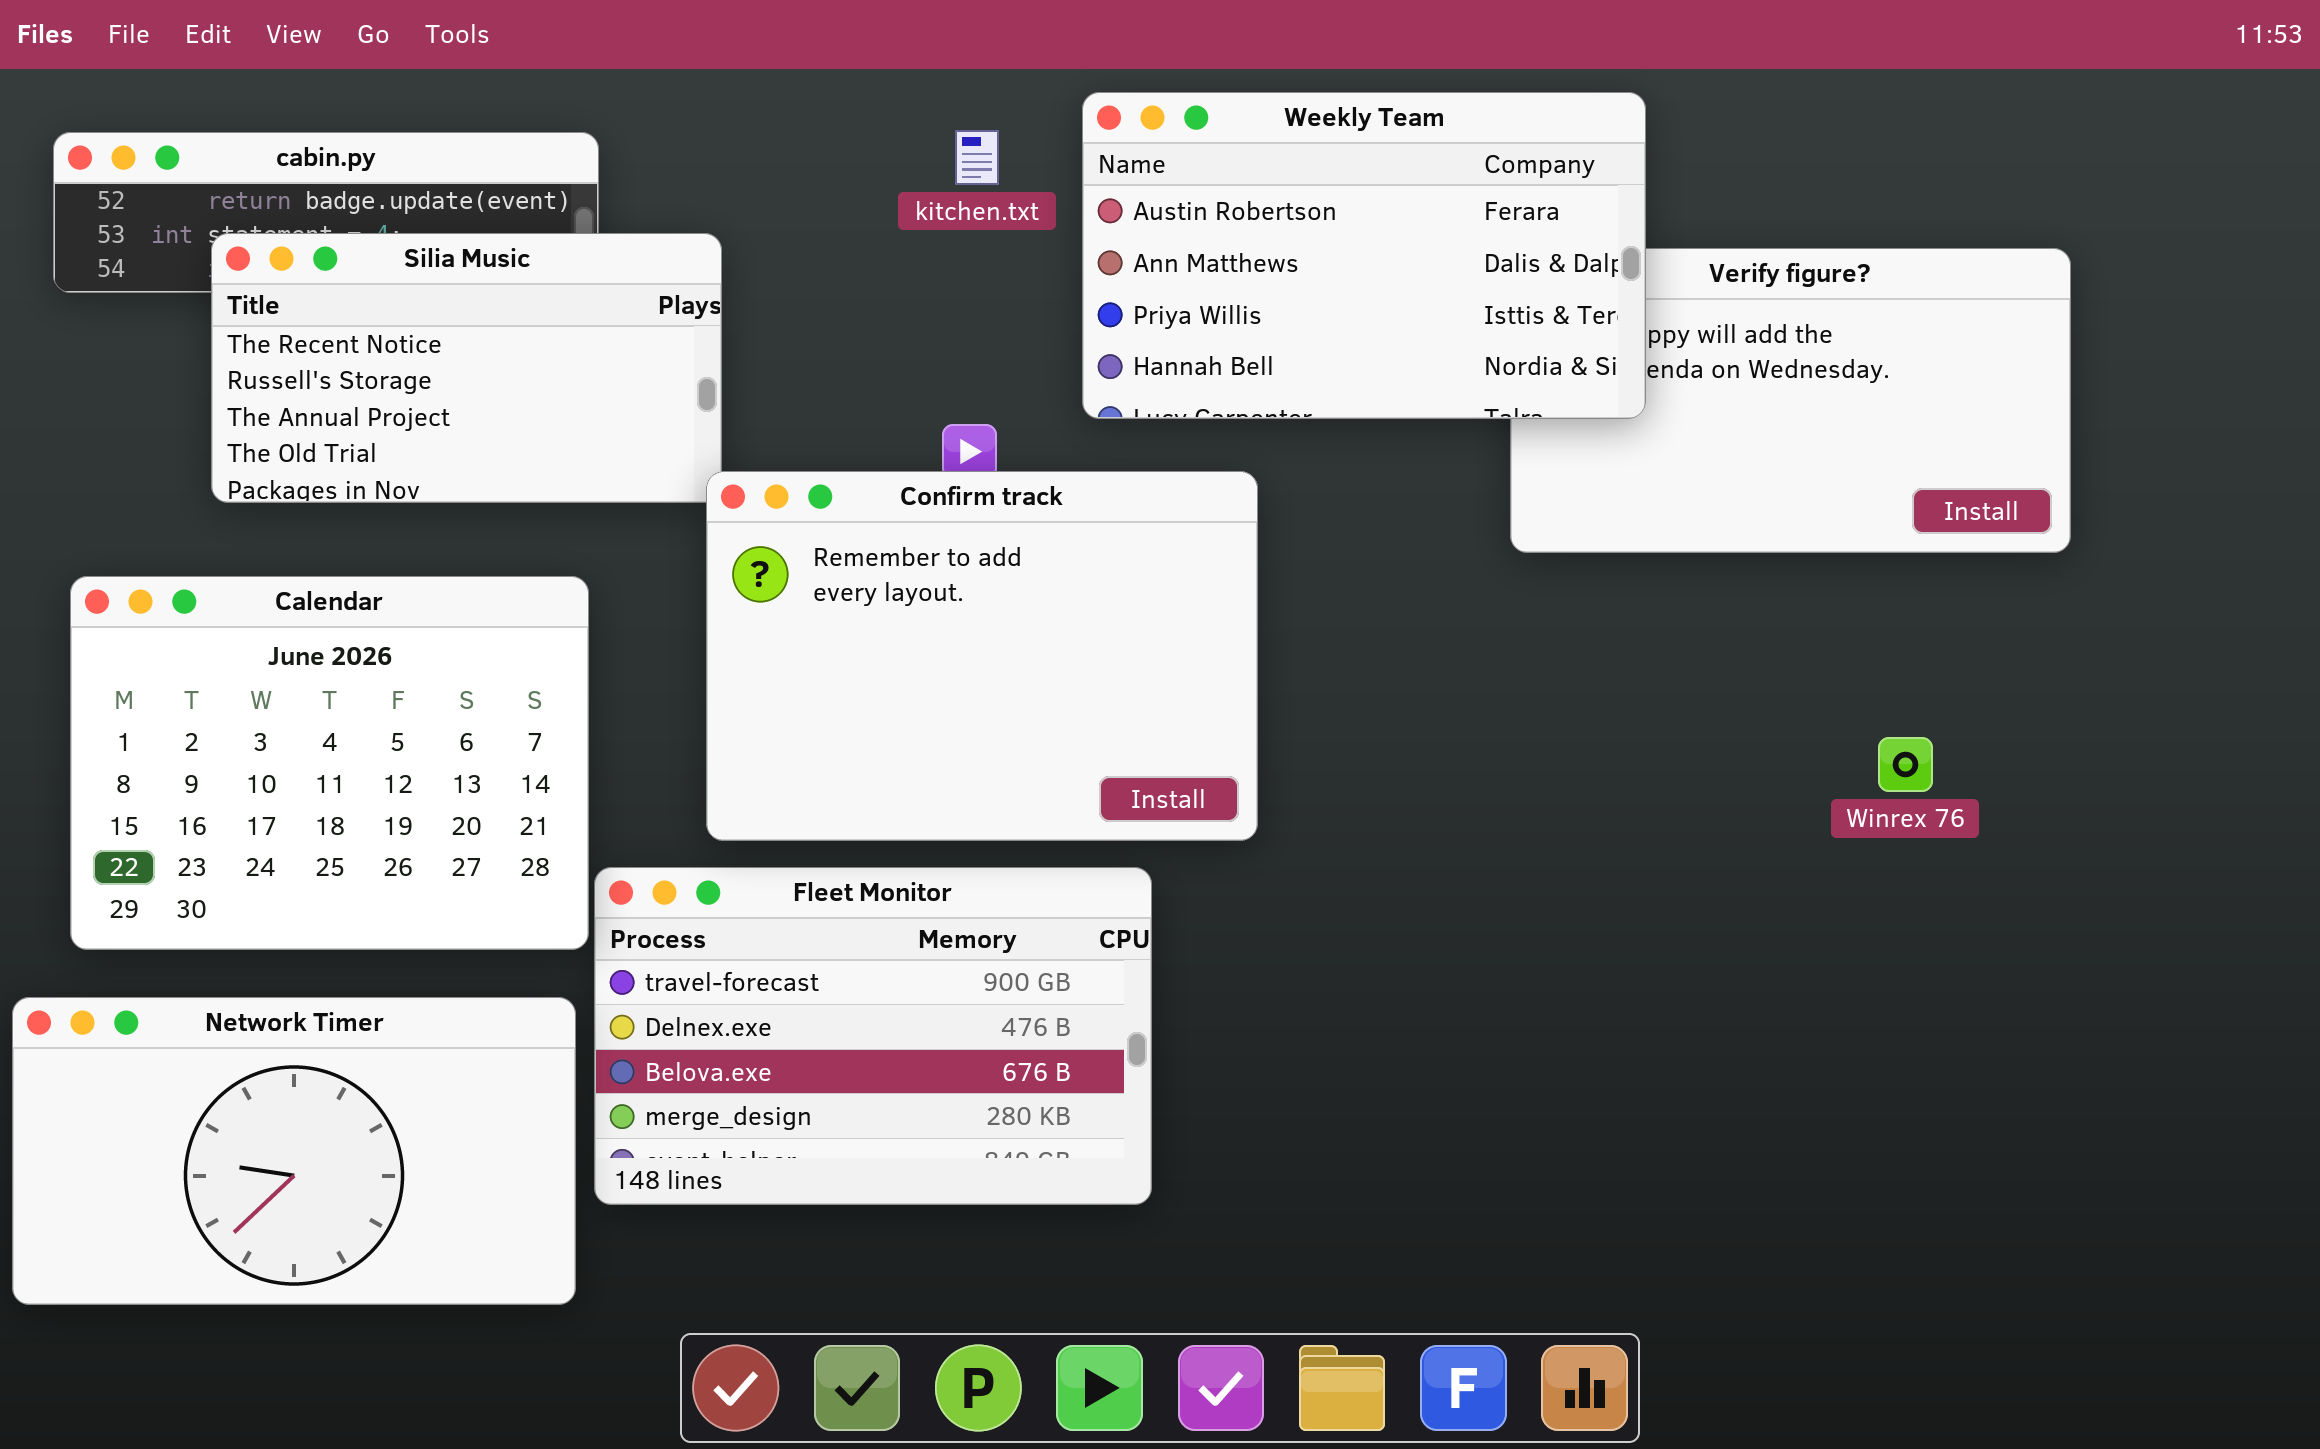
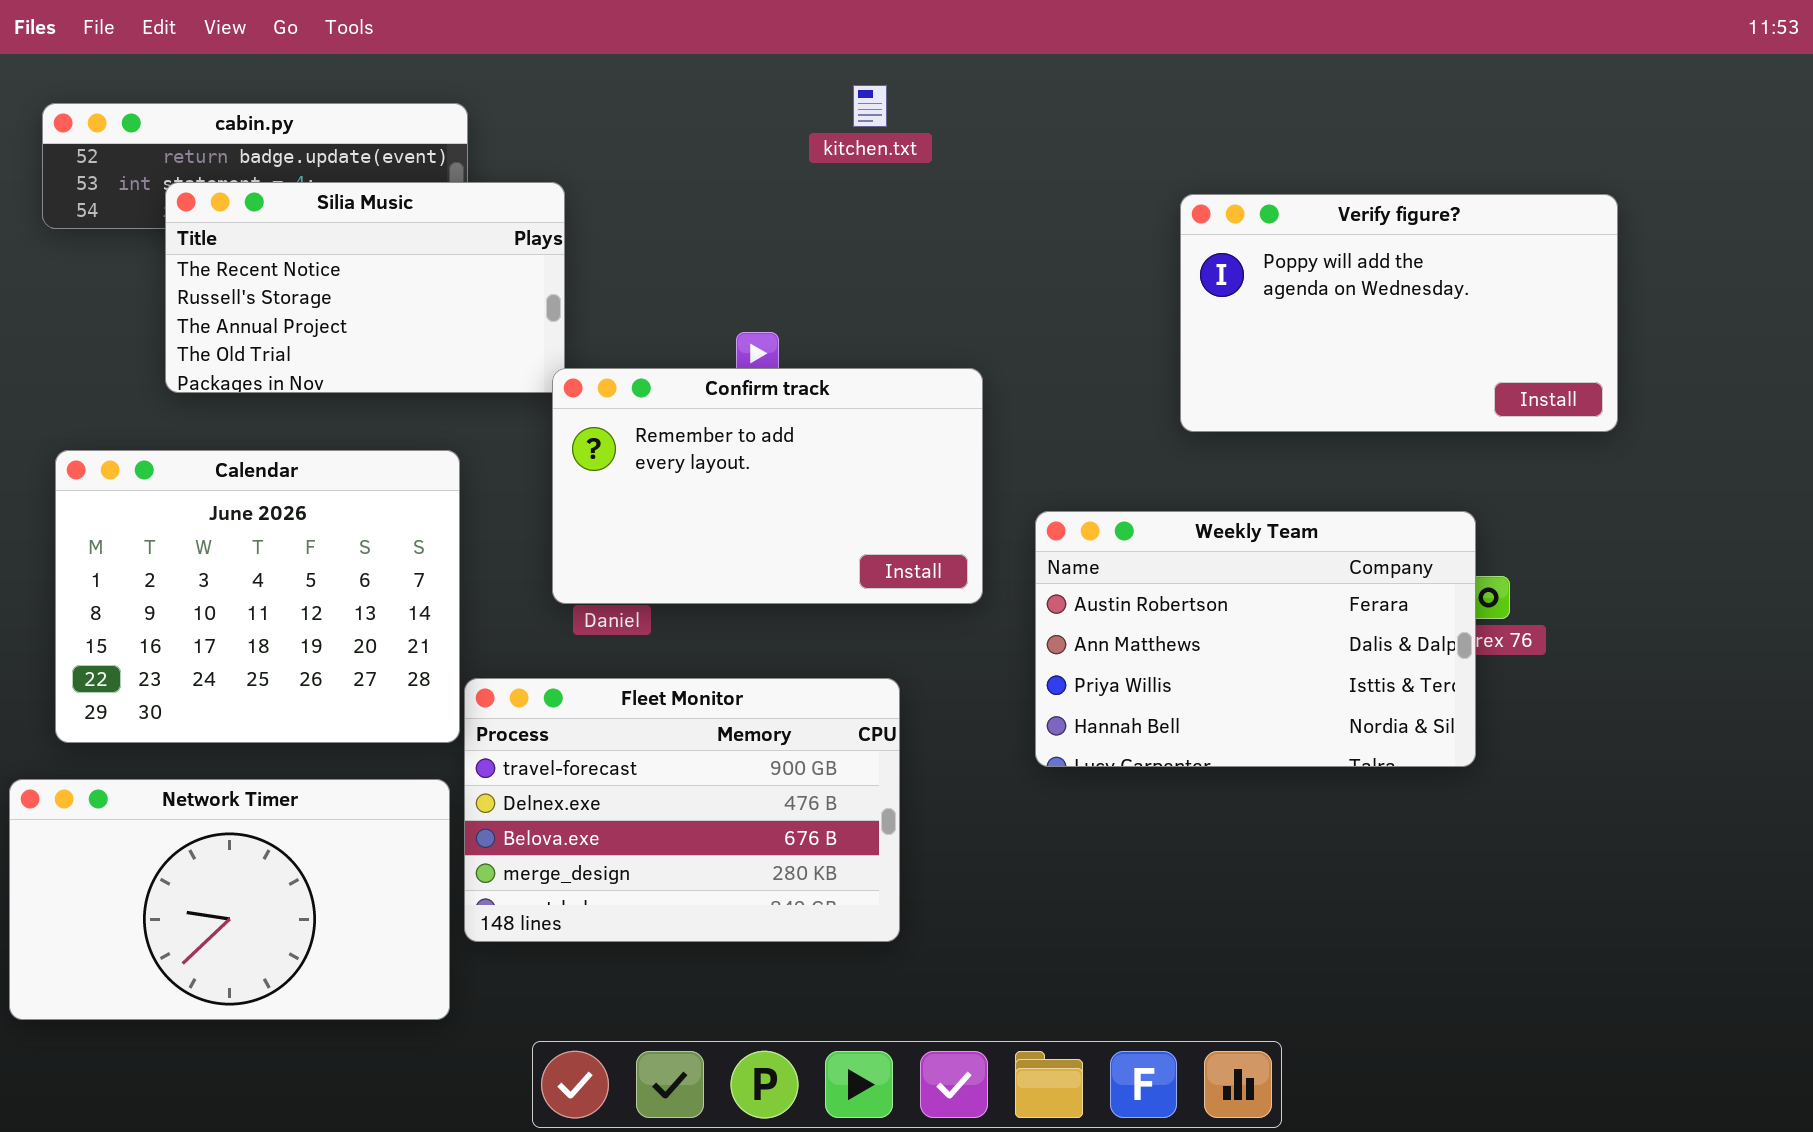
Weekly Team: [1082,92,1646,419] -> [1035,511,1476,767], moved
kitchen.txt: [955,130,999,185] -> [853,85,887,127], moved
Confirm track: [706,471,1258,841] -> [552,368,983,604], resized

